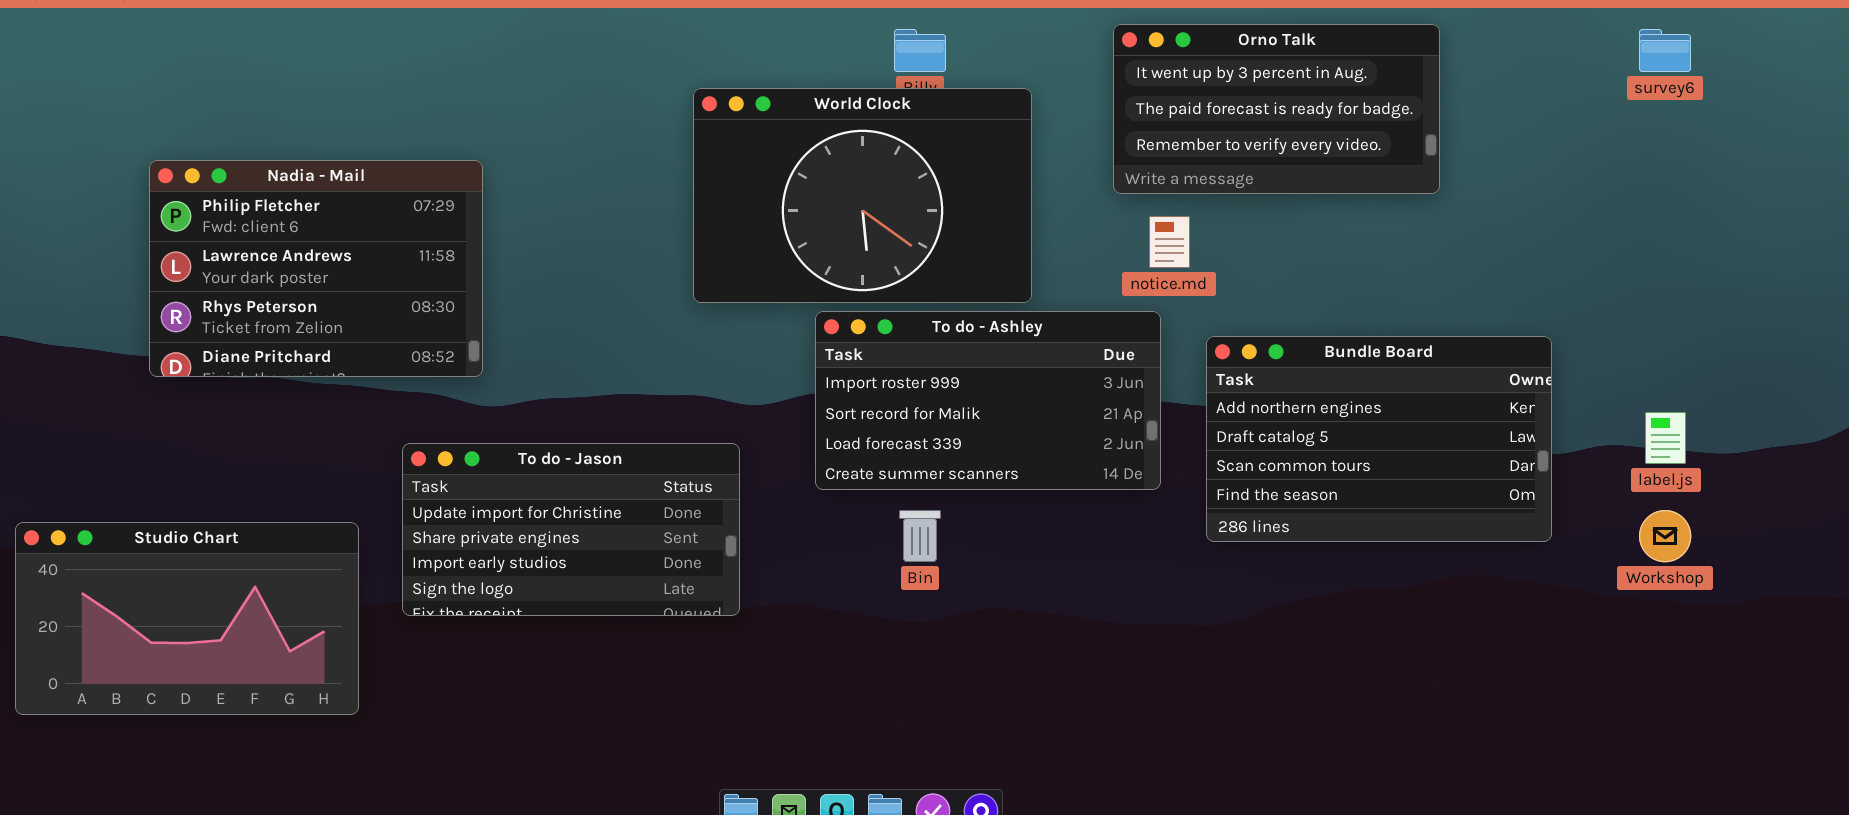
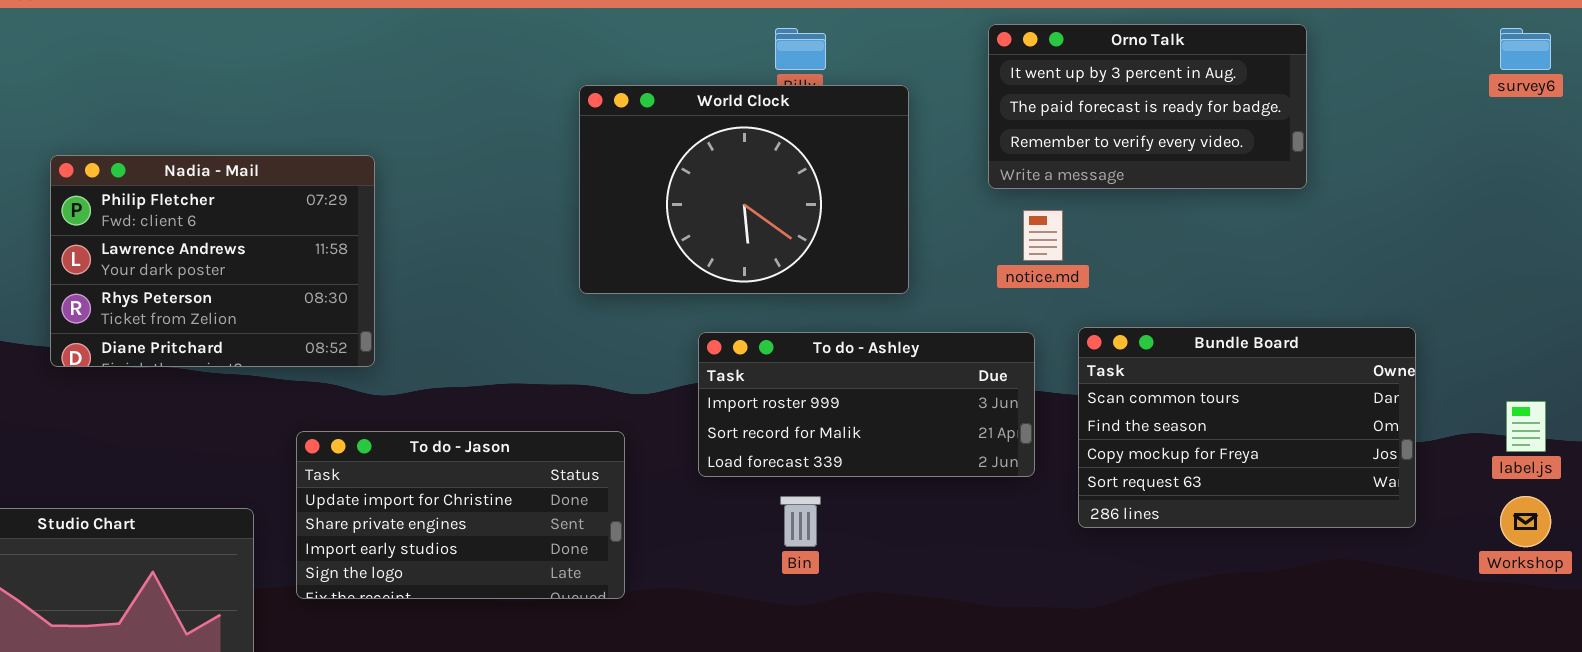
To do - Ashley: [815,311,1161,490] -> [698,332,1035,477], resized
Bundle Board: [1206,336,1552,542] -> [1078,327,1416,528], scrolled down 2 rows

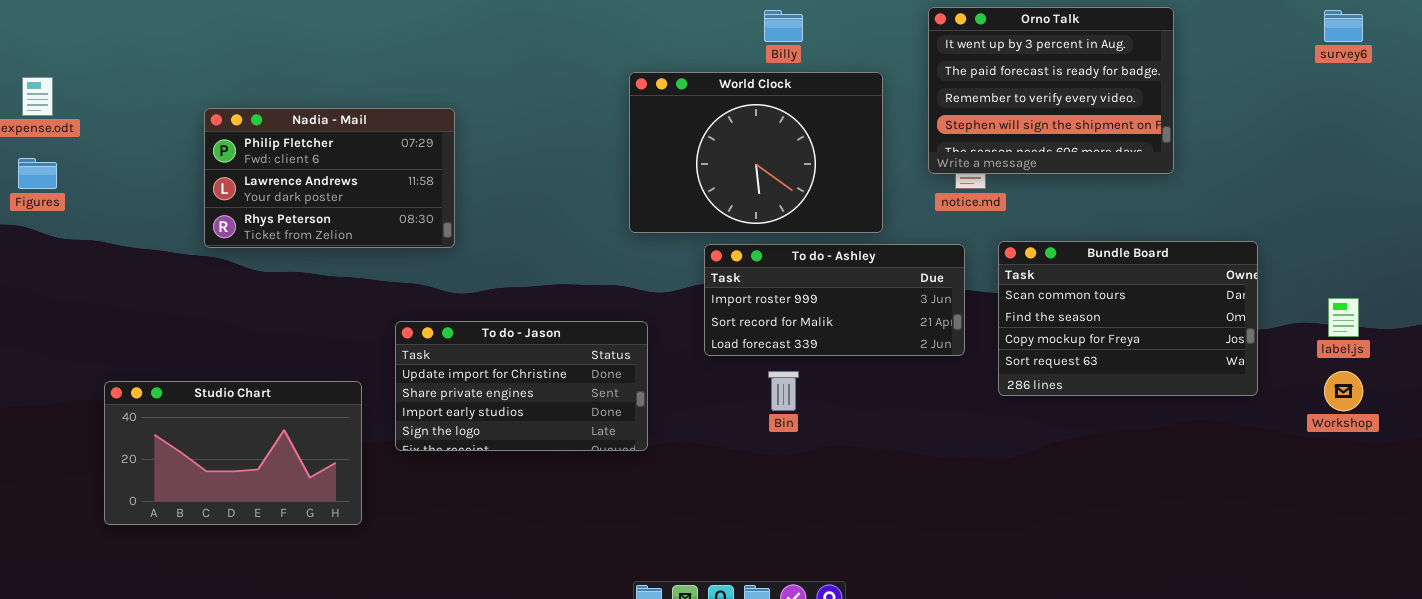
Orno Talk: [988,24,1307,189] -> [928,7,1174,174], resized
World Clock: [579,85,909,294] -> [629,72,883,233], moved
Nadia - Mail: [50,155,375,367] -> [204,108,455,248], resized

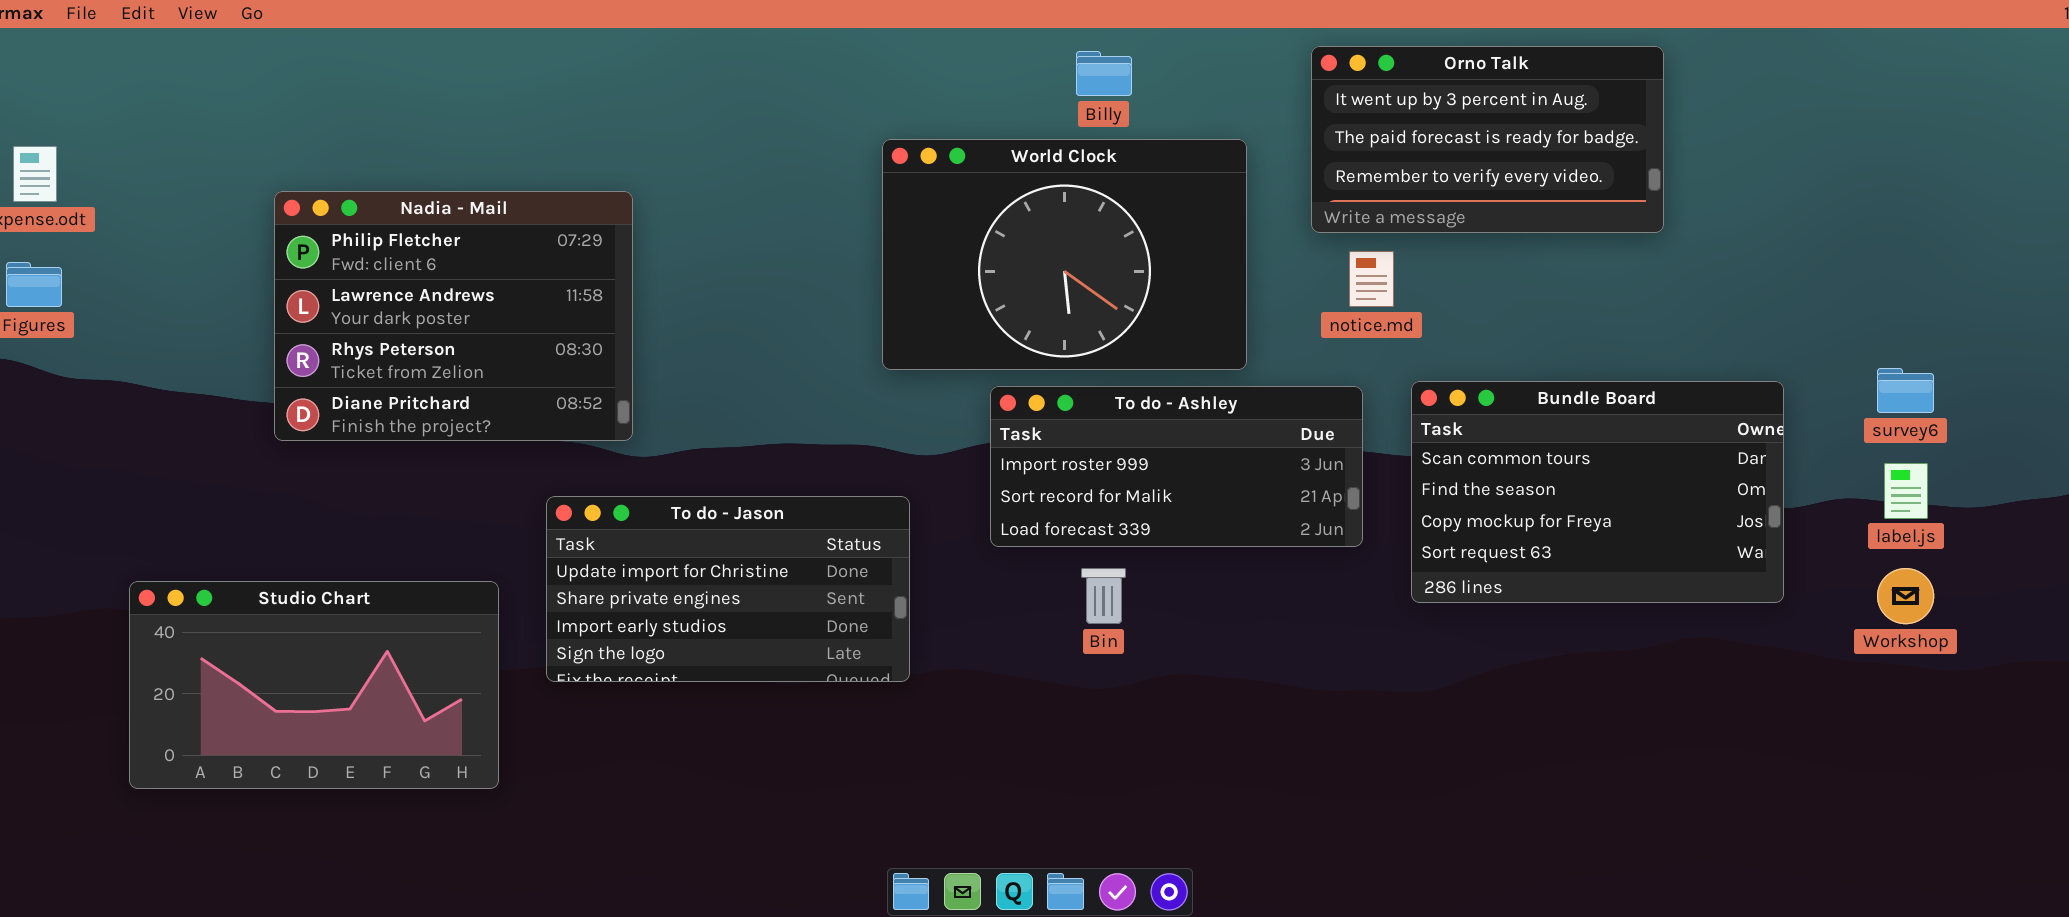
Orno Talk: [928,7,1174,174] -> [1311,46,1664,233], resized
survey6: [1324,10,1363,42] -> [1877,368,1934,413], moved
Nadia - Mail: [204,108,455,248] -> [274,191,633,441], resized

